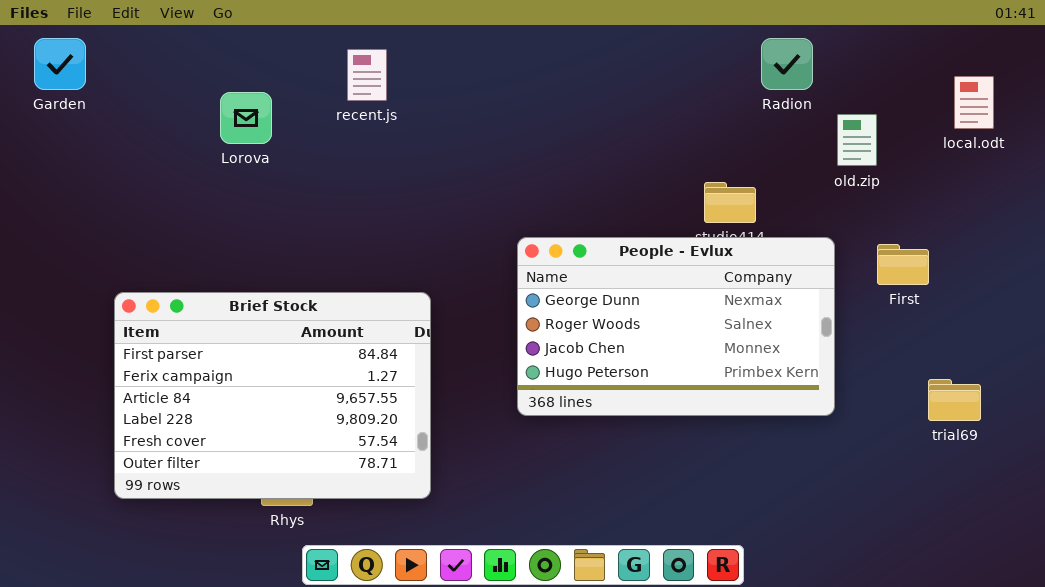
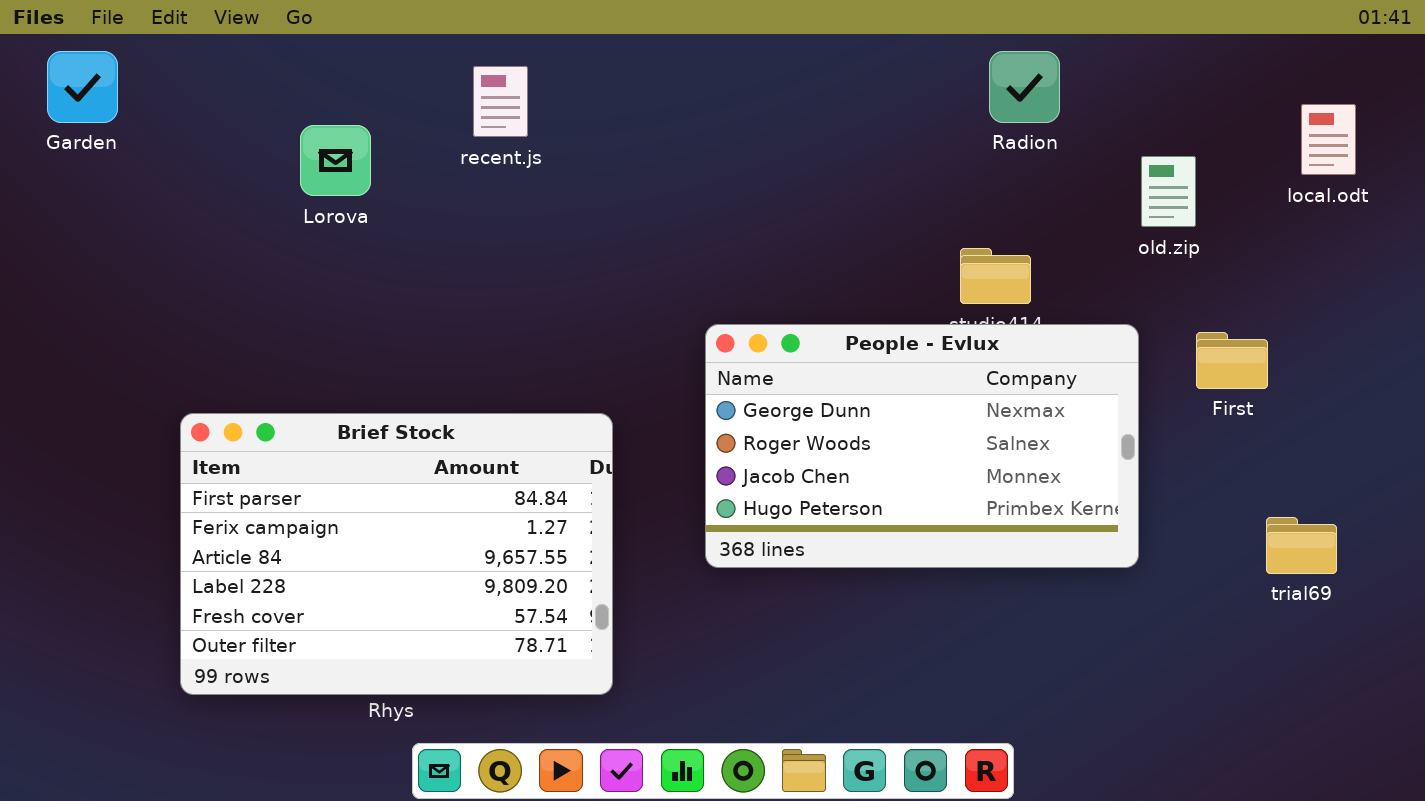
Radion: [761,38,813,90] -> [989,51,1060,123], moved
Brief Stock: [114,292,431,499] -> [180,413,613,695], moved

